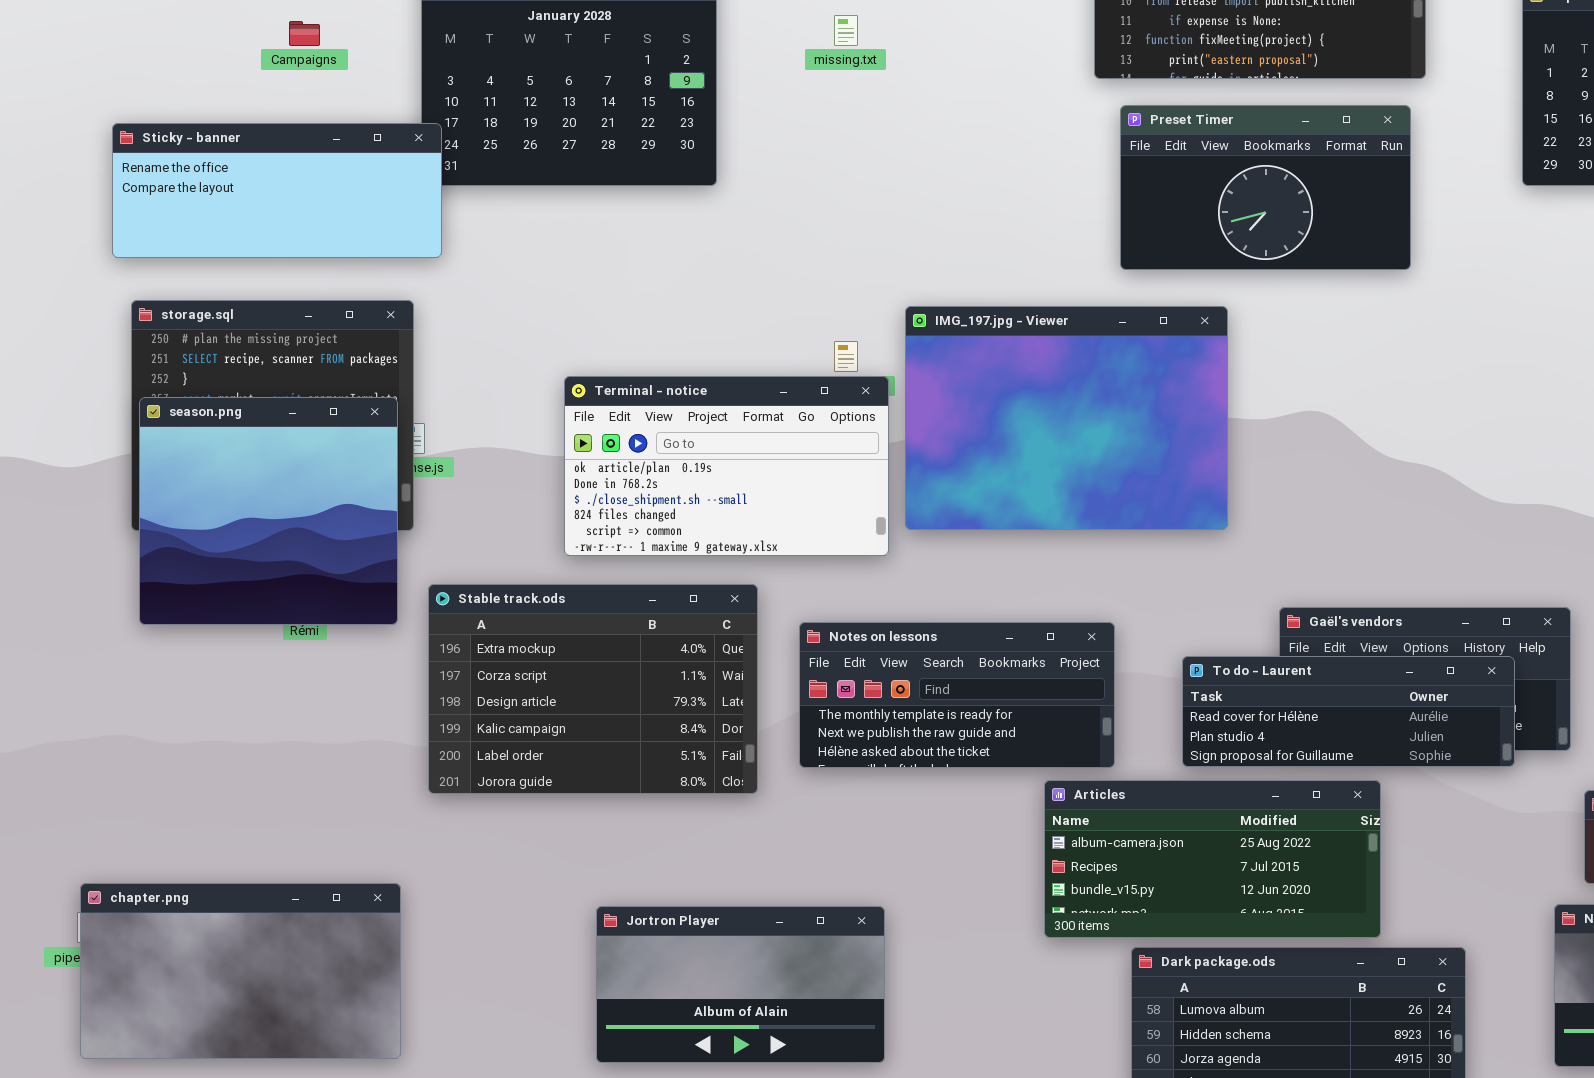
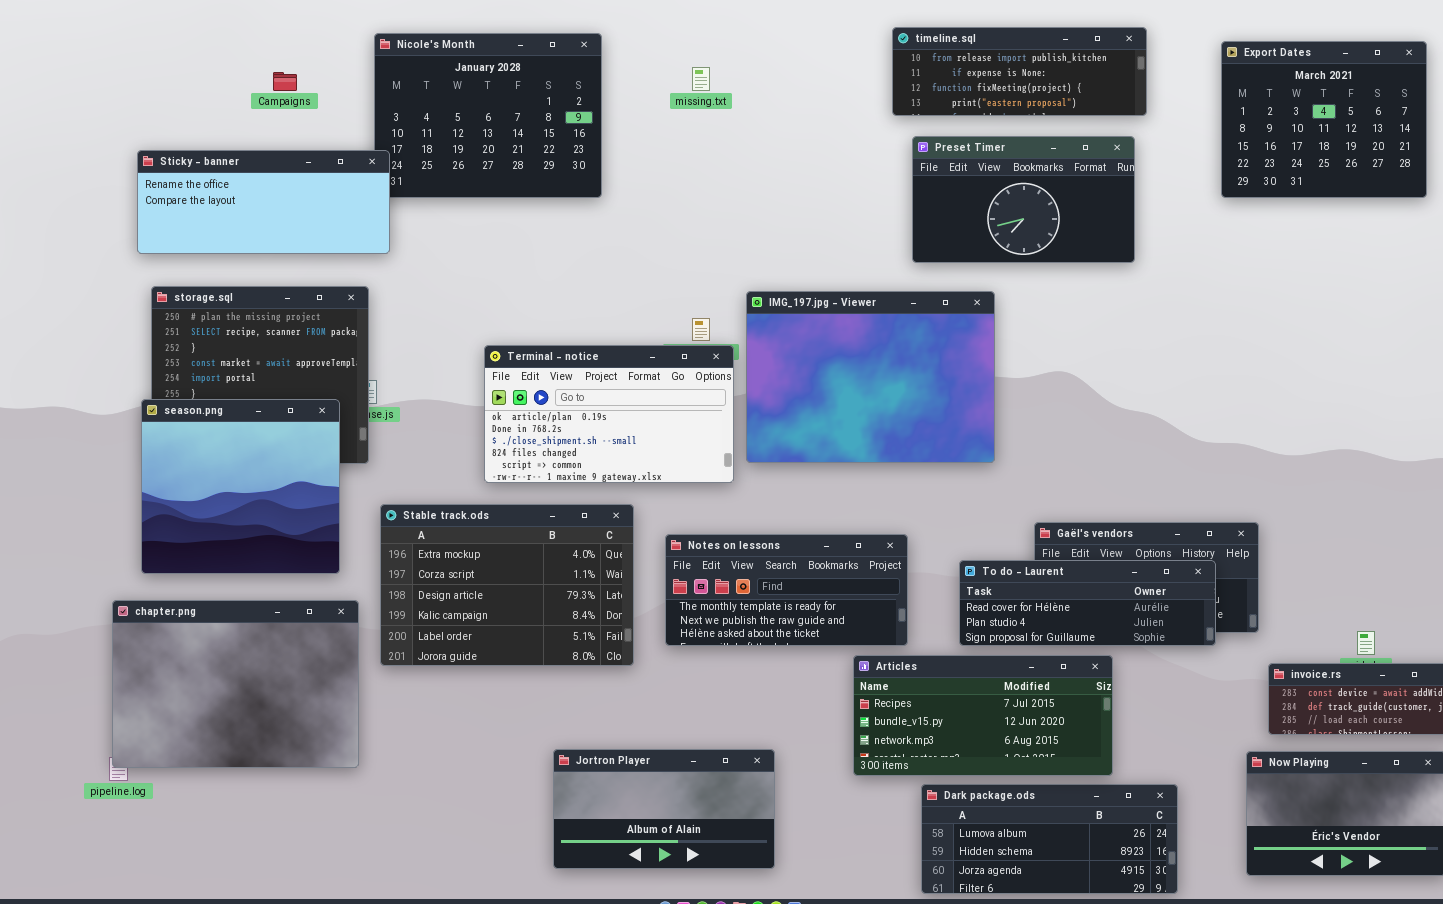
season.png: [139,397,398,625] -> [141,399,340,574], moved
Articles: [1044,780,1381,938] -> [853,655,1113,776], scrolled down 1 row
chapter.png: [80,883,401,1059] -> [112,600,359,768], moved, resized
Jortron Player: [596,906,885,1063] -> [553,749,775,869], moved

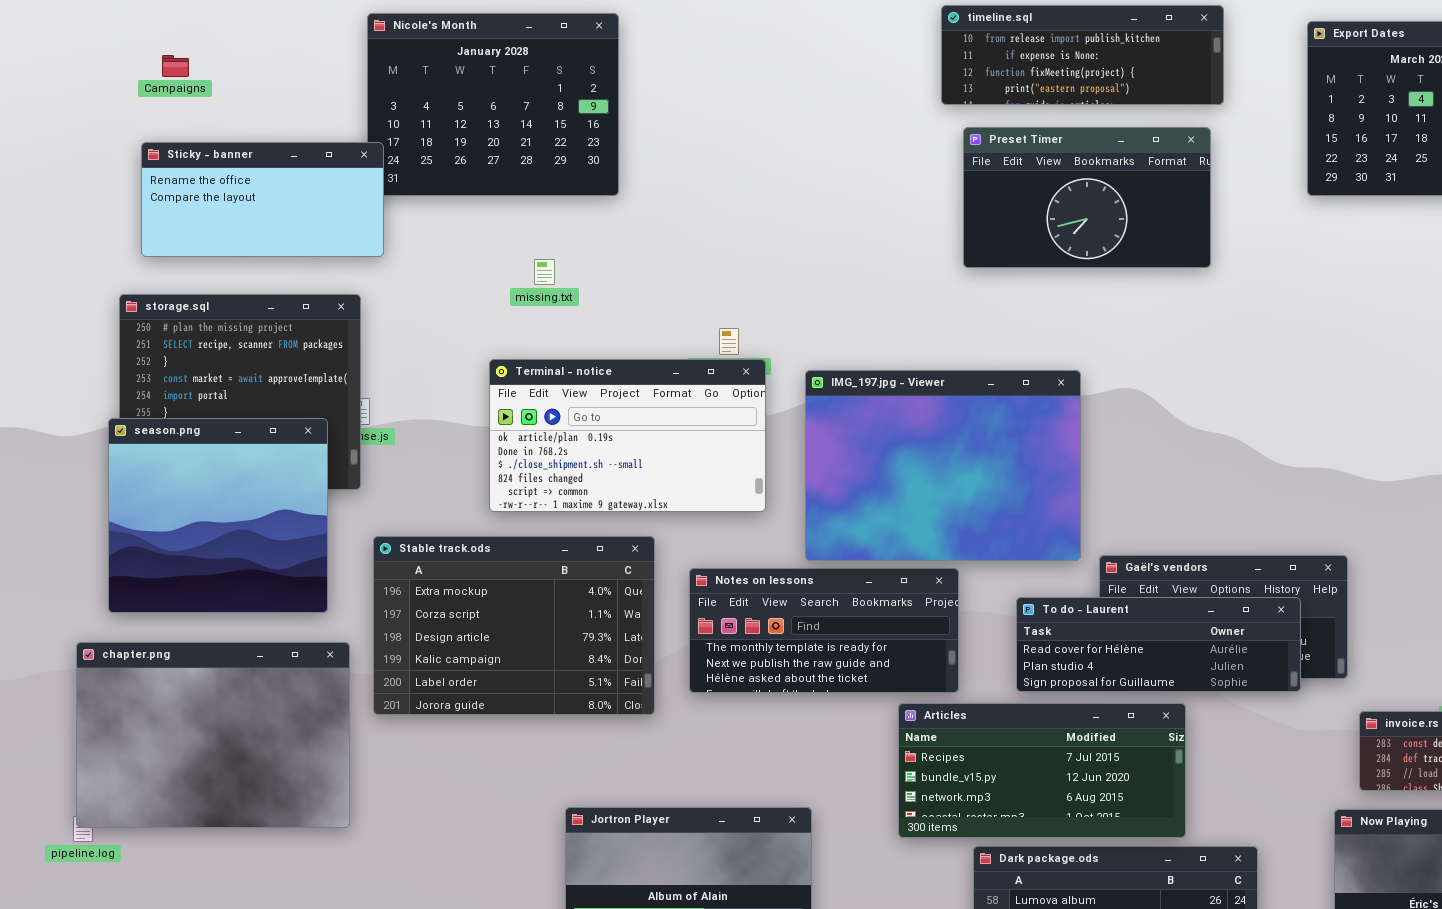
missing.txt: [692,67,710,91] -> [534,259,555,285], moved
Campaigns: [273,72,297,91] -> [162,55,189,77], moved
Sticky - banner: [137,150,390,254] -> [141,142,384,257], resized
IMG_197.jpg - Viewer: [746,291,995,463] -> [805,370,1081,561], moved

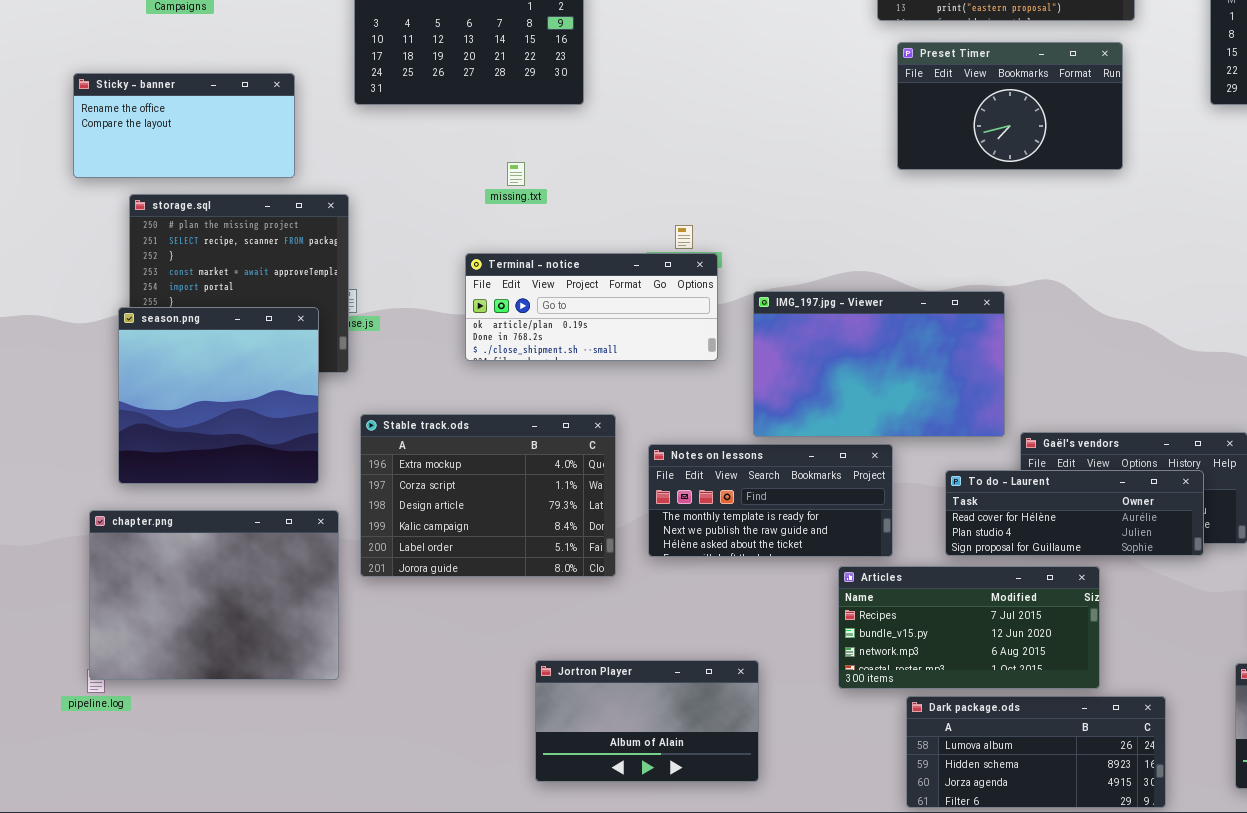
Sticky - banner: [141,142,384,257] -> [73,73,295,178], moved
Terminal - notice: [489,359,766,512] -> [465,253,718,361], resized
IMG_197.jpg - Viewer: [805,370,1081,561] -> [753,291,1005,437], resized

